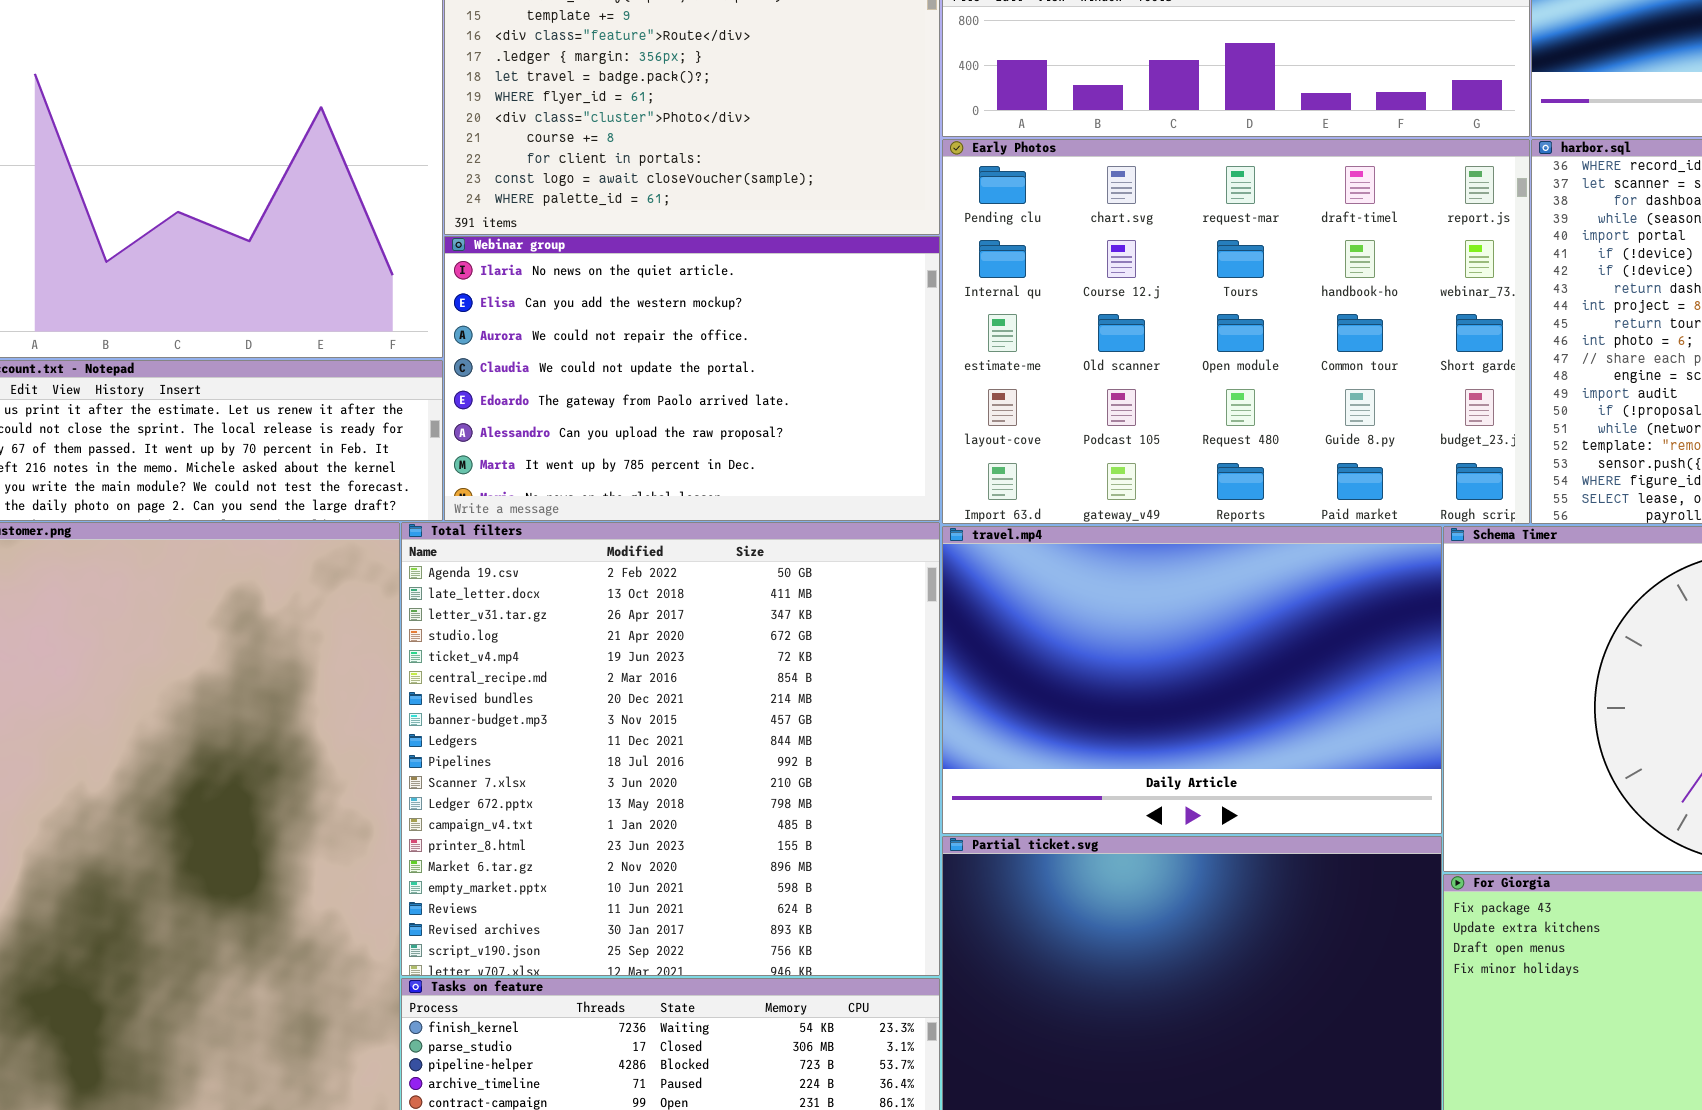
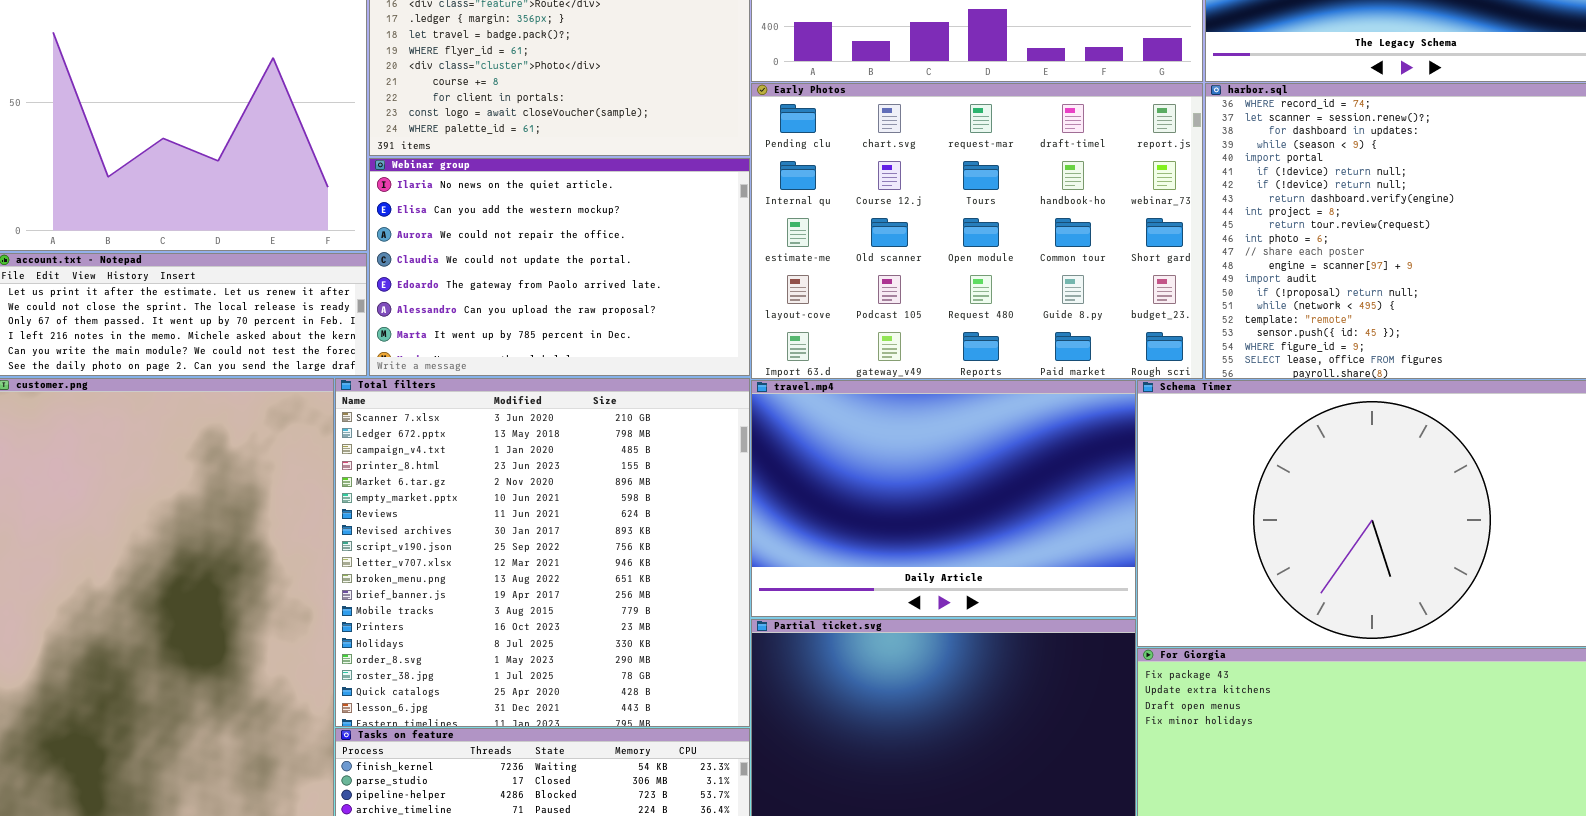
Total filters: [401,522,940,976] -> [335,378,750,727], scrolled down 10 rows

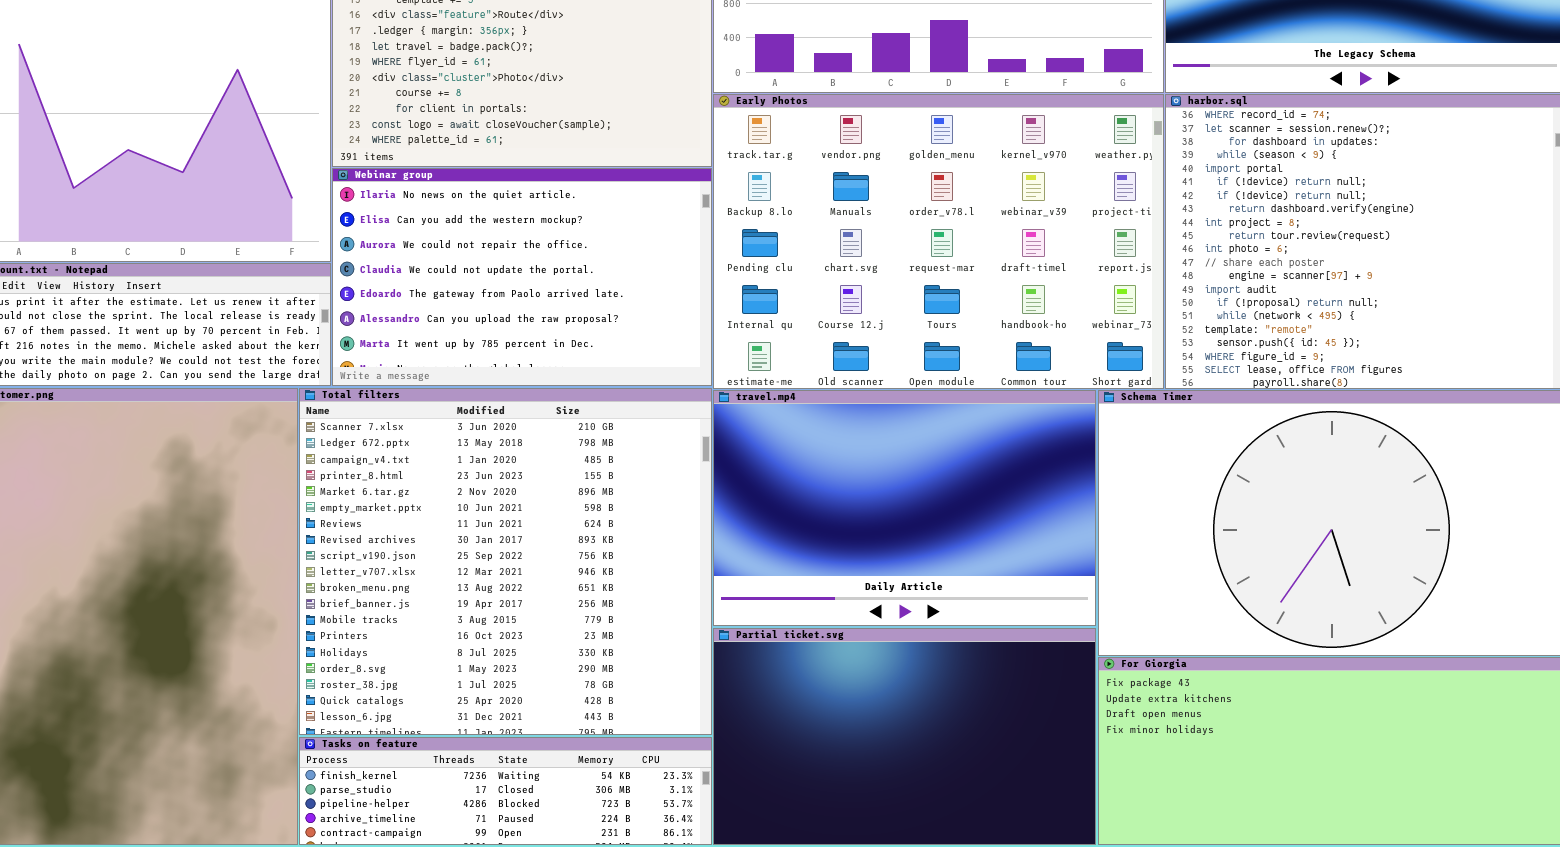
Early Photos: [751,83,1203,379] -> [713,94,1164,389], scrolled up 2 rows

